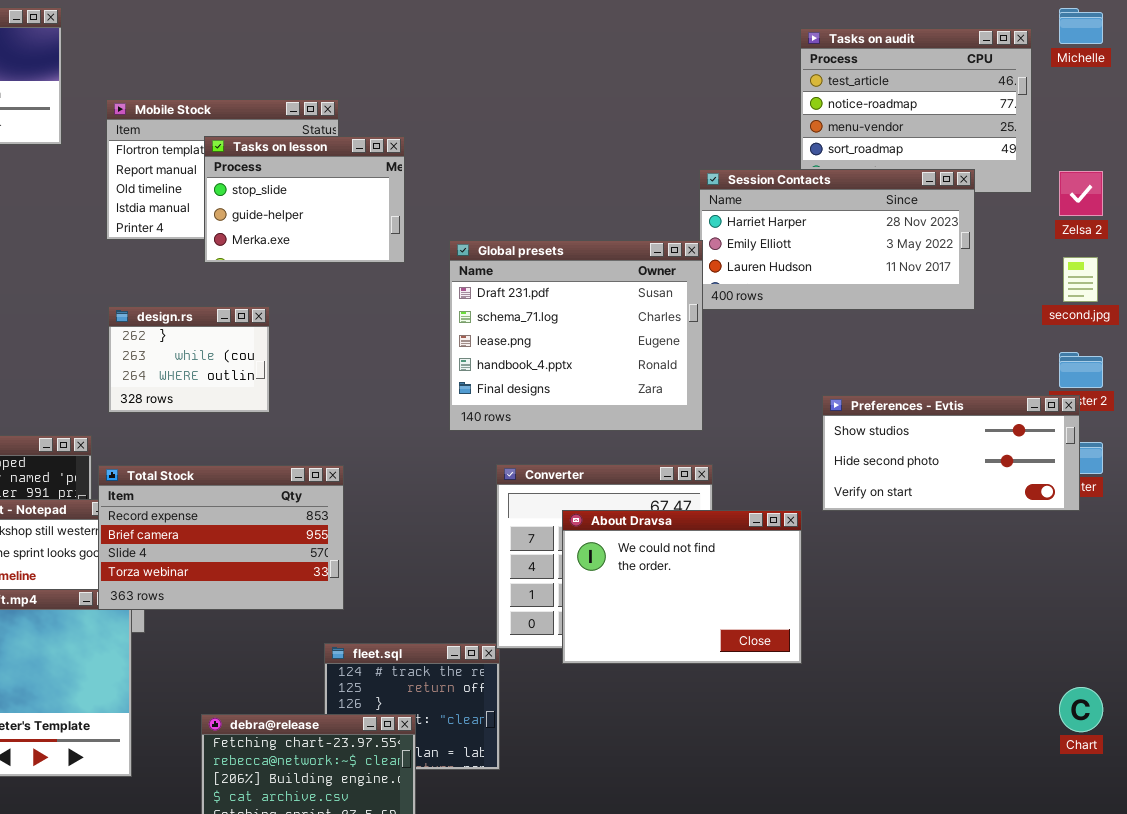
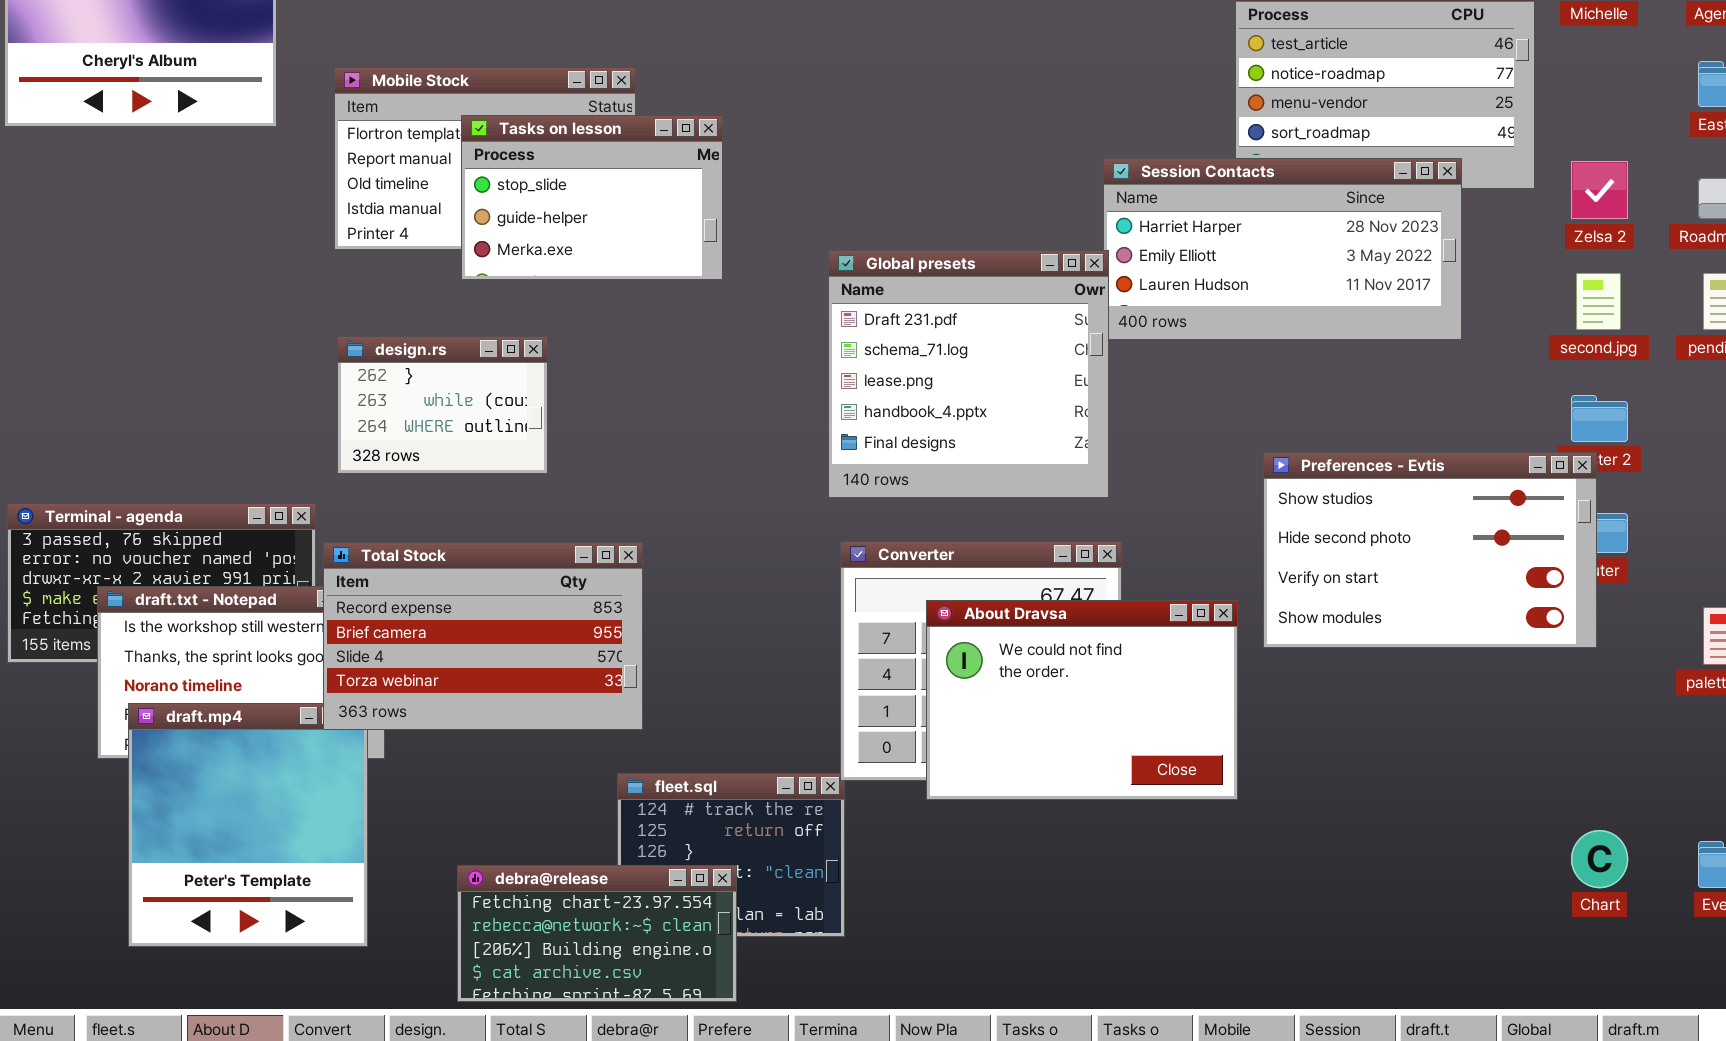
Global presets: [449,240,703,431] -> [828,250,1109,498], resized
Preferences - Evtis: [822,395,1080,511] -> [1263,452,1597,648], resized

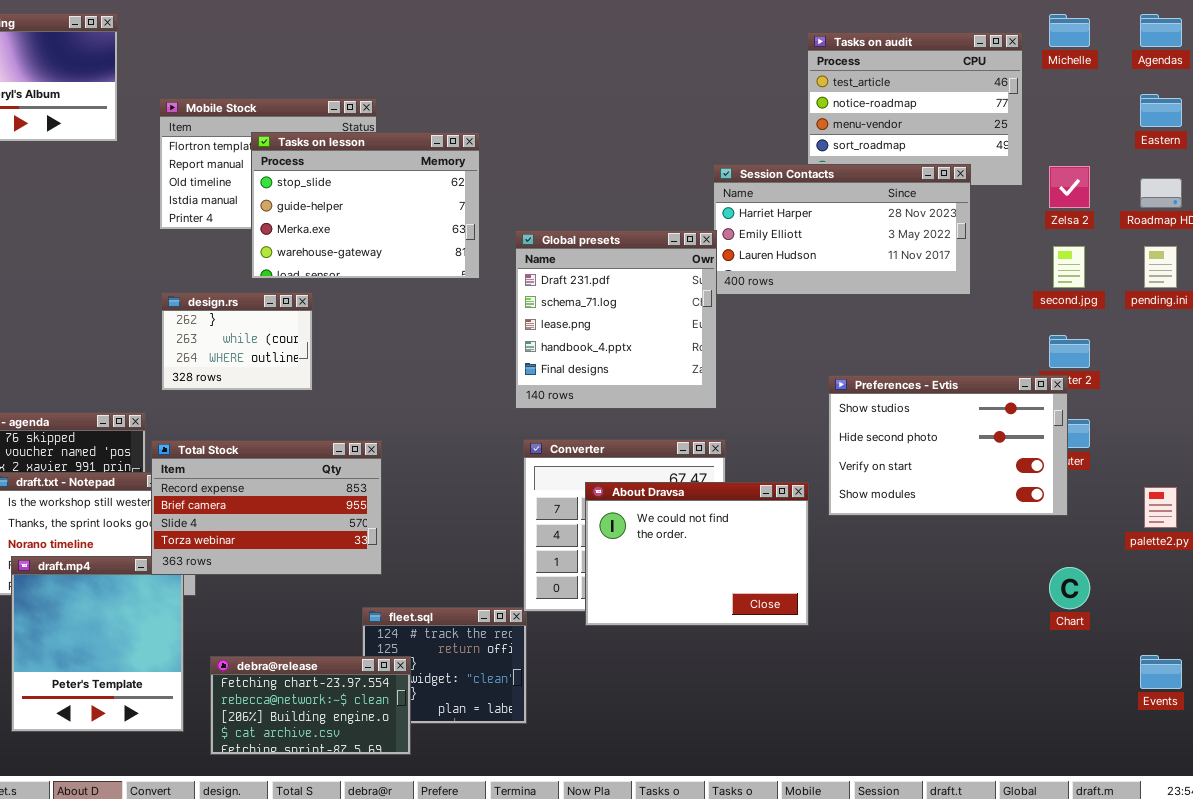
Tasks on lesson: [461,115,723,280] -> [251,132,480,279], resized
Chart: [1571,830,1628,888] -> [1049,567,1090,609], moved
debra@release: [457,865,737,1002] -> [210,656,411,755], moved

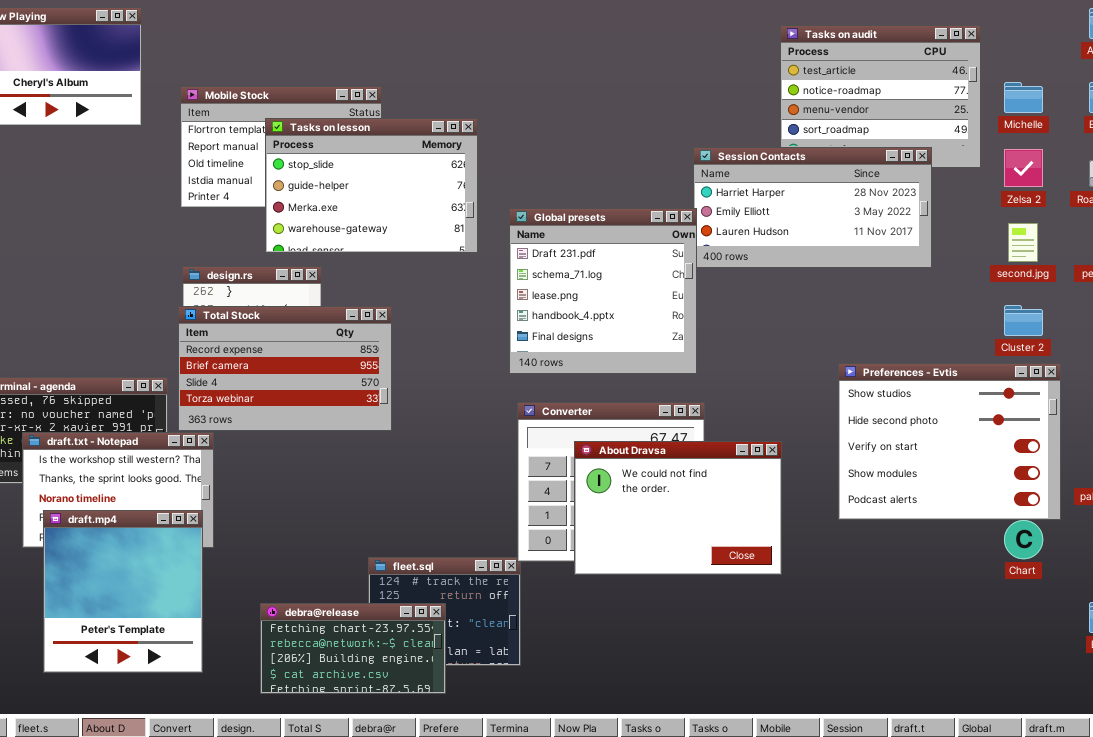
Michelle: [1049,14,1090,47] -> [1004,82,1043,113], moved
Preferences - Evtis: [828,375,1068,516] -> [838,363,1061,520], moved, resized
Total Stock: [151,440,382,575] -> [178,306,392,431], moved
debra@release: [210,656,411,755] -> [260,603,446,694], moved

